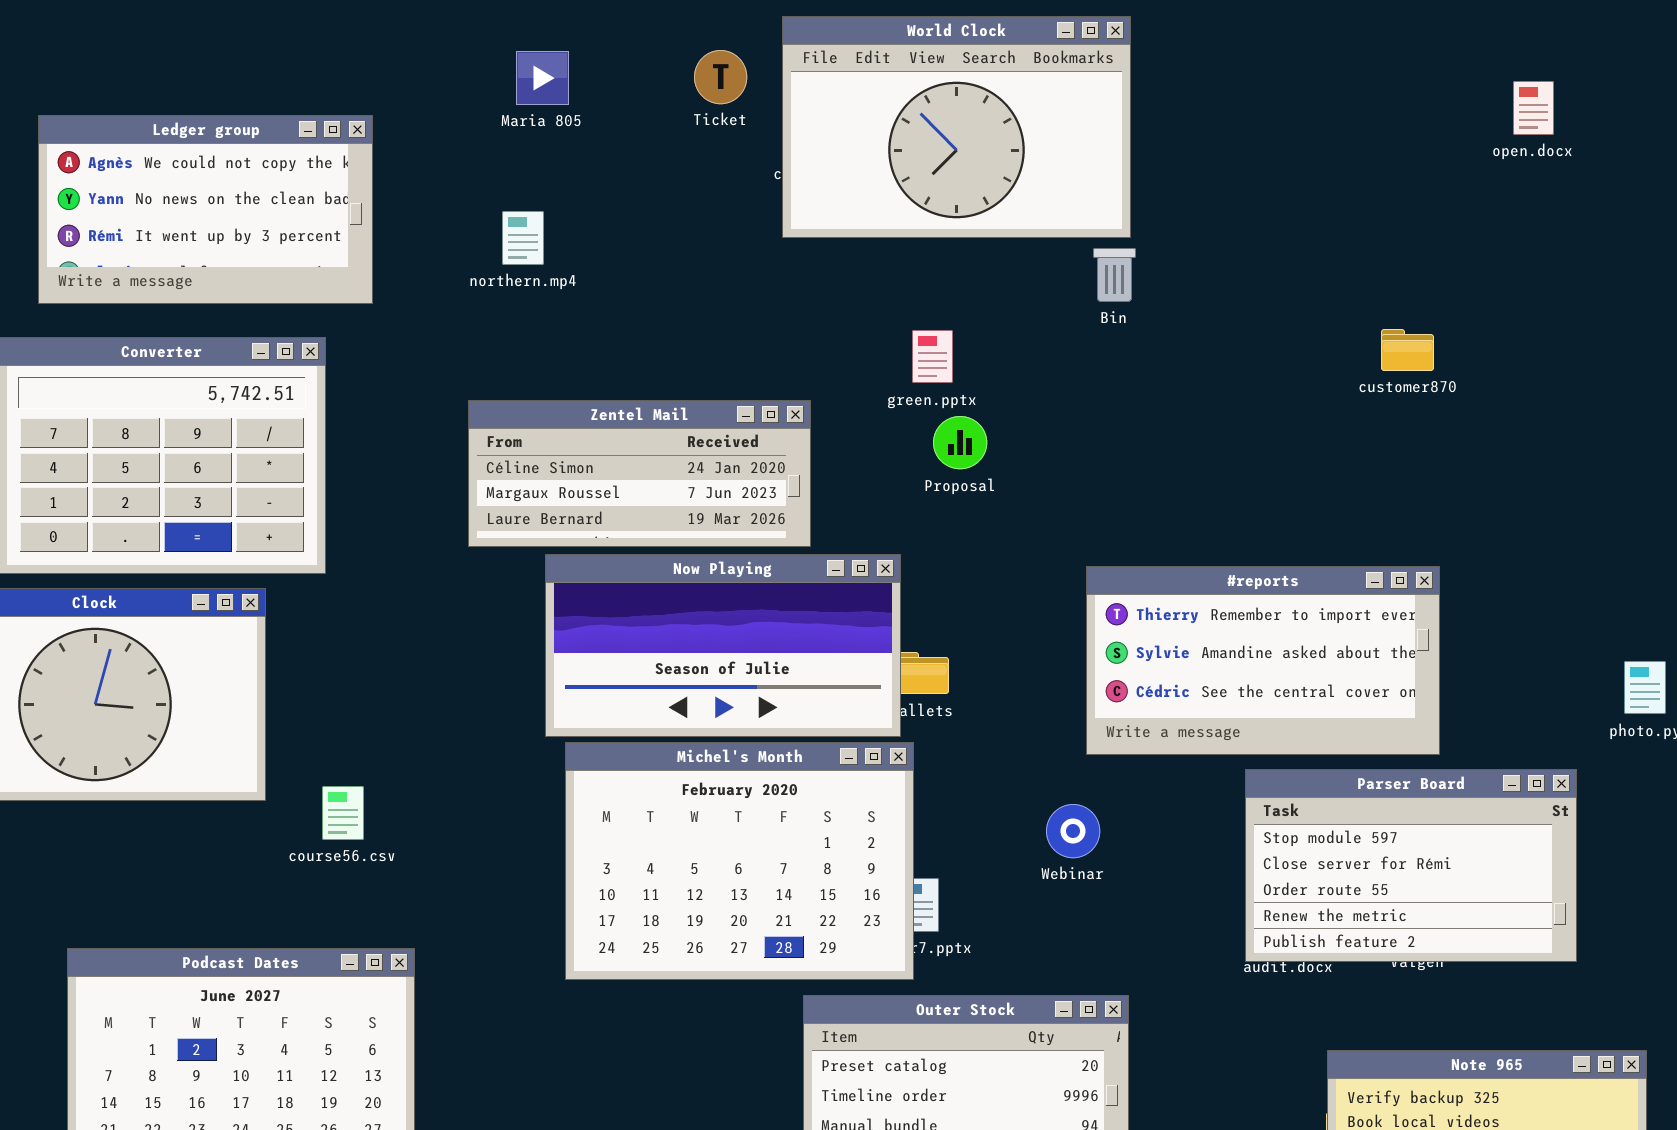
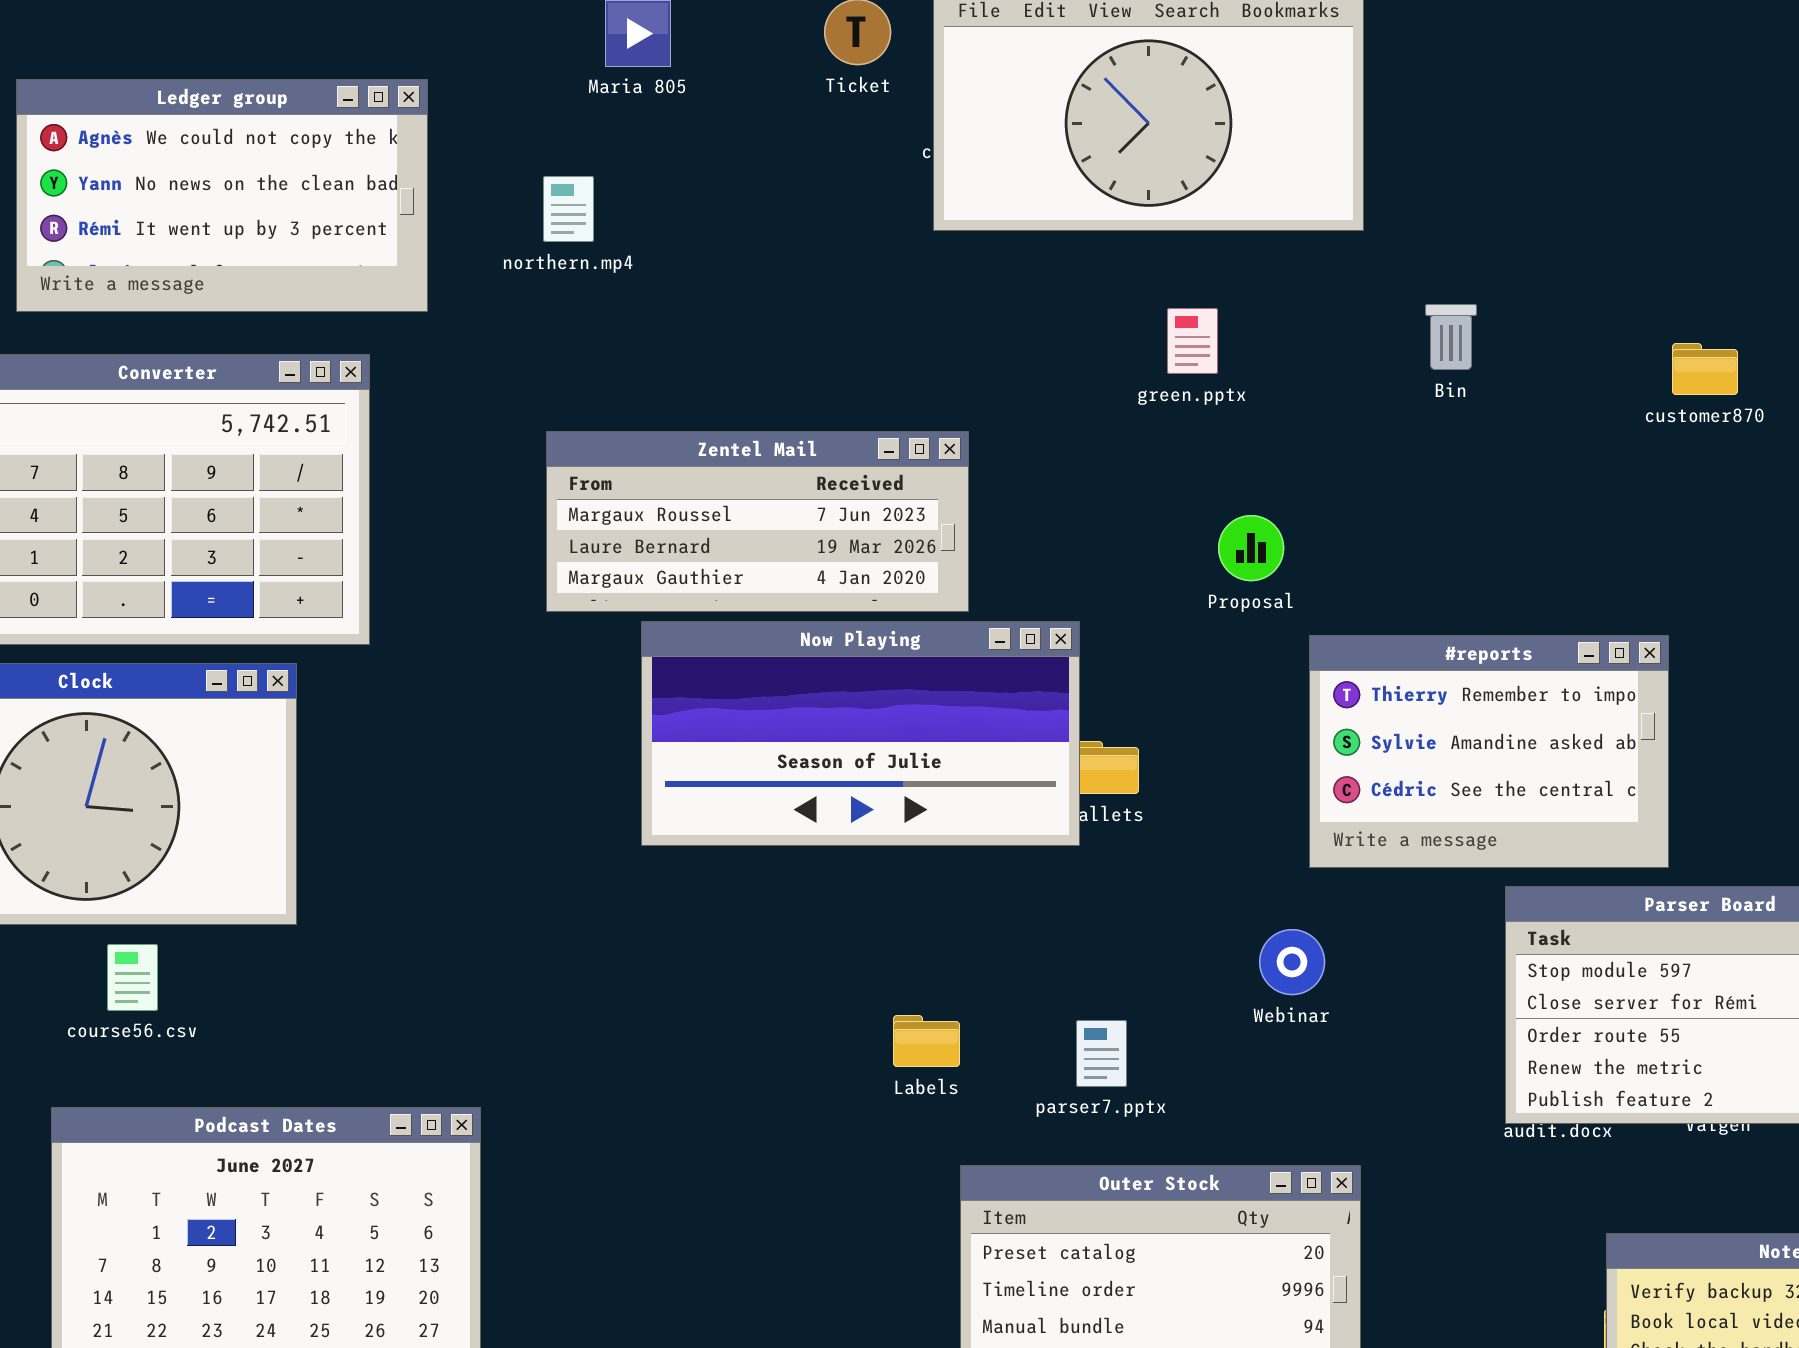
northern.mp4: [502,211,544,265] -> [543,176,594,242], moved
Bin: [1093,248,1136,302] -> [1425,304,1477,370], moved
green.pptx: [912,330,953,383] -> [1167,308,1218,374], moved
Zentel Mail: [468,400,811,547] -> [546,431,969,612], scrolled down 1 row
Proposal: [933,416,987,469] -> [1218,515,1284,581], moved
#reports: [1086,566,1440,755] -> [1309,635,1669,868], resized
Michel's Month: [565,742,914,980] -> none, closed
course56.csv: [322,786,364,840] -> [107,944,158,1011], moved

